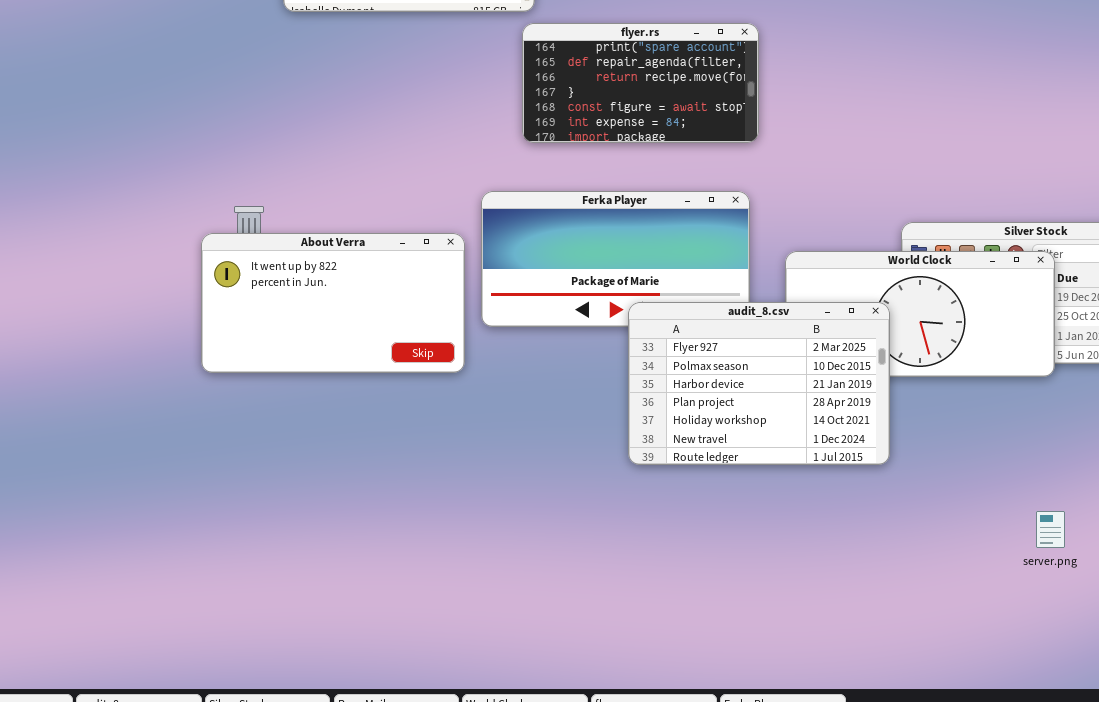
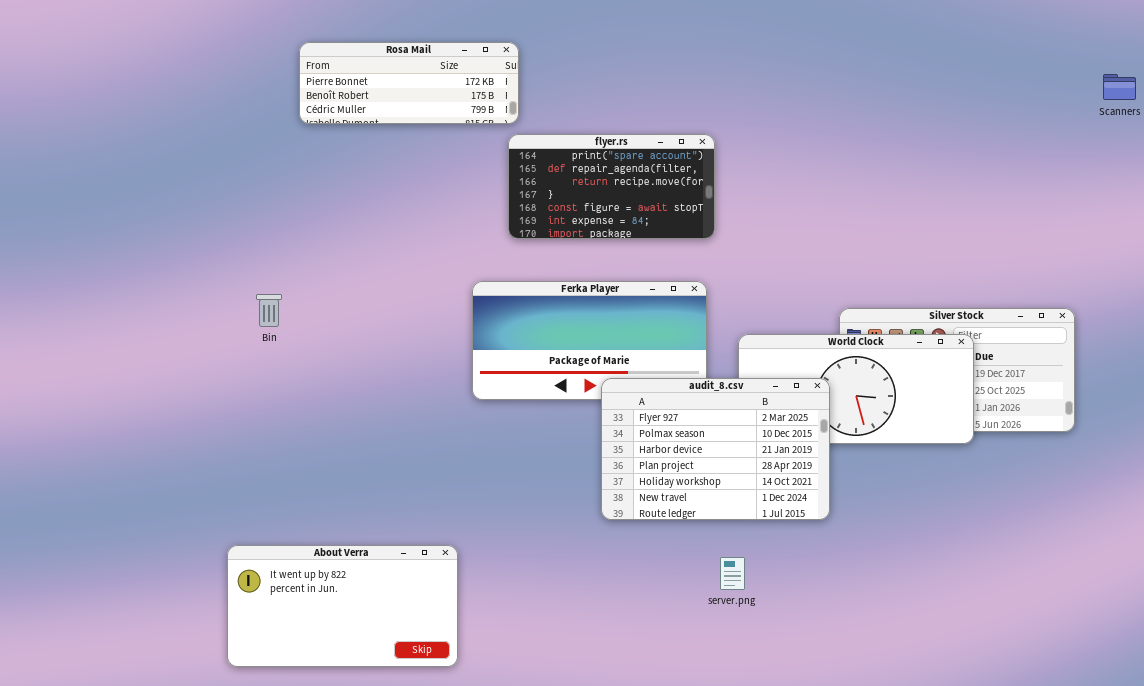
About Verra: [201,233,465,373] -> [227,545,458,667], moved
server.png: [1036,511,1065,548] -> [720,557,745,590], moved

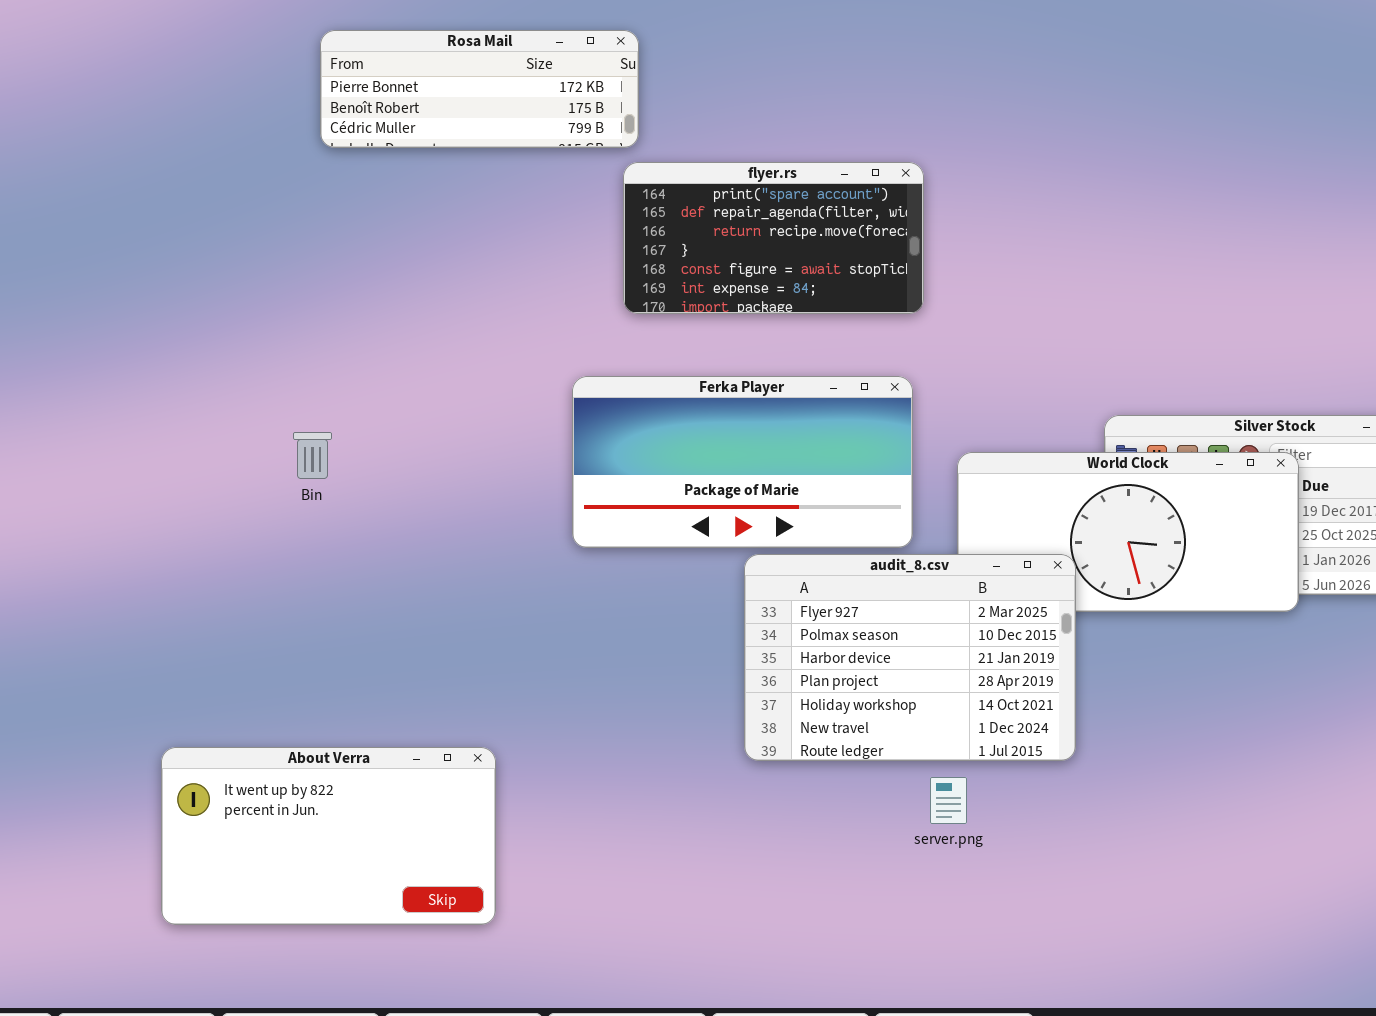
Bin: [256,294,282,327] -> [293,432,332,479], moved
audit_8.csv: [601,378,830,520] -> [744,554,1076,761], moved
About Verra: [227,545,458,667] -> [161,747,496,925], moved

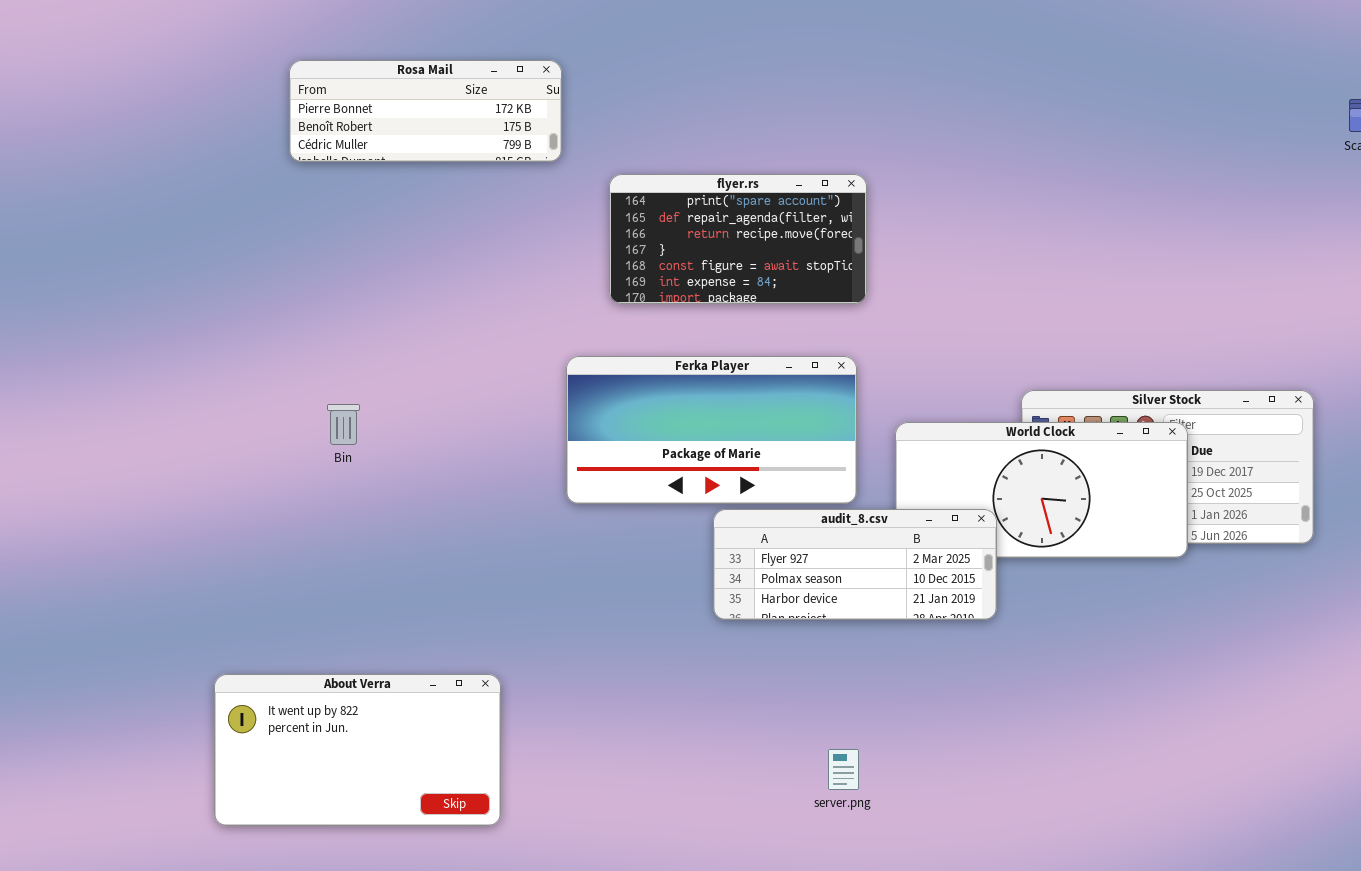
Rosa Mail: [320,30,639,148] -> [289,60,562,162], moved
audit_8.csv: [744,554,1076,761] -> [713,509,997,620], resized
server.png: [930,777,967,824] -> [828,749,859,790], moved

